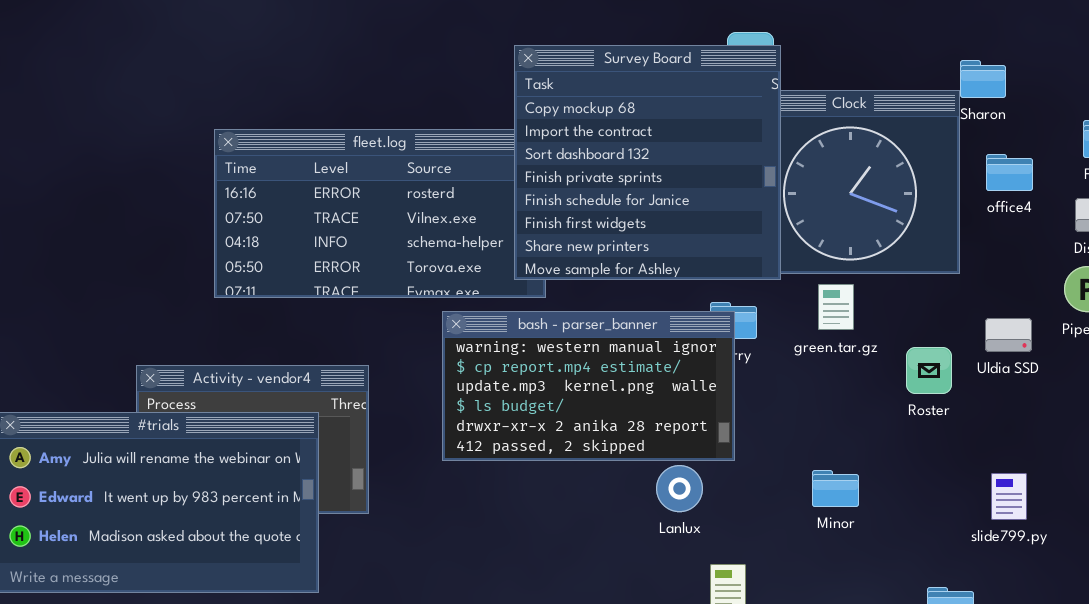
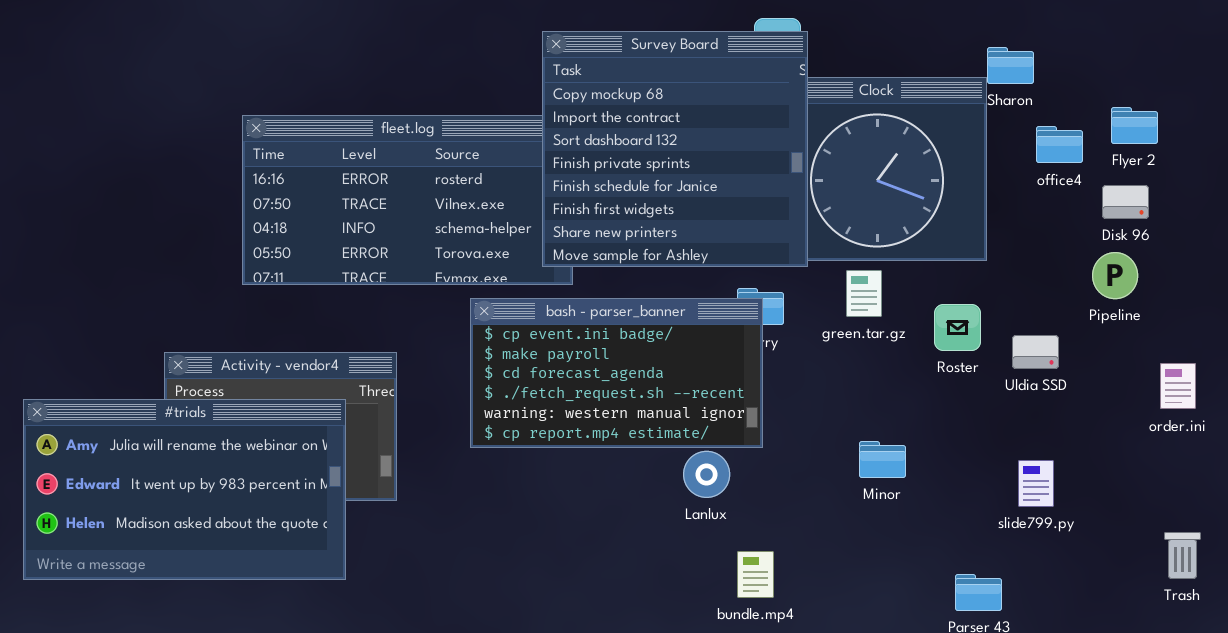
office4: [986,154,1033,191] -> [1036,126,1083,163], moved
bash - parser_banner: [442,311,735,461] -> [470,298,763,448], scrolled up 4 rows
Uldia SSD: [985,318,1032,352] -> [1012,335,1059,369], moved
Roster: [906,347,952,394] -> [934,304,981,351], moved
Minor: [812,470,859,507] -> [859,441,906,478], moved

